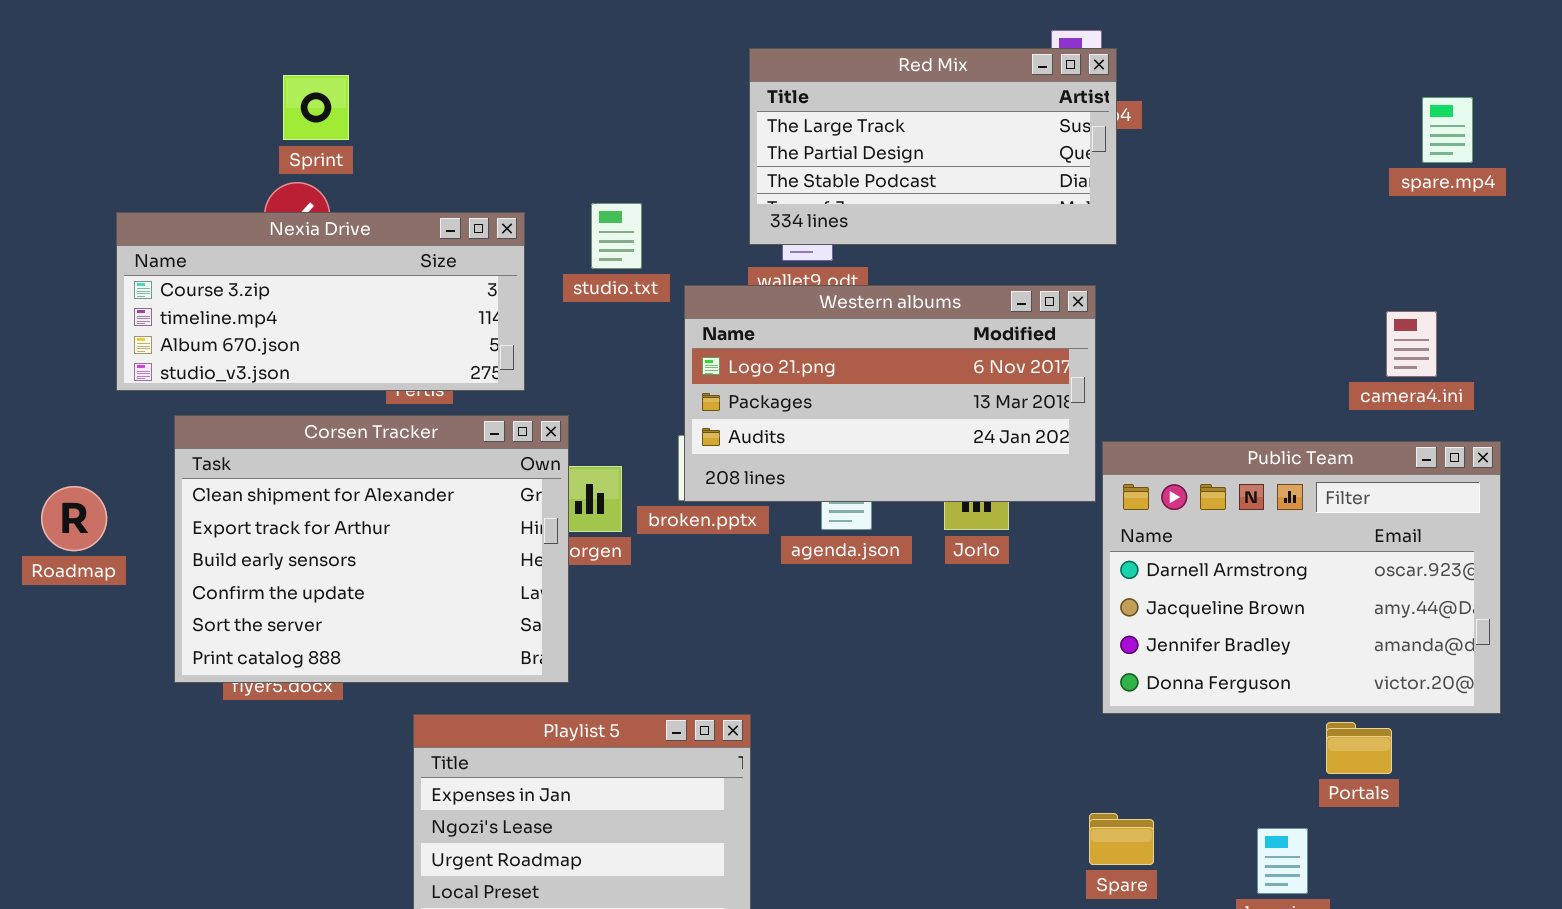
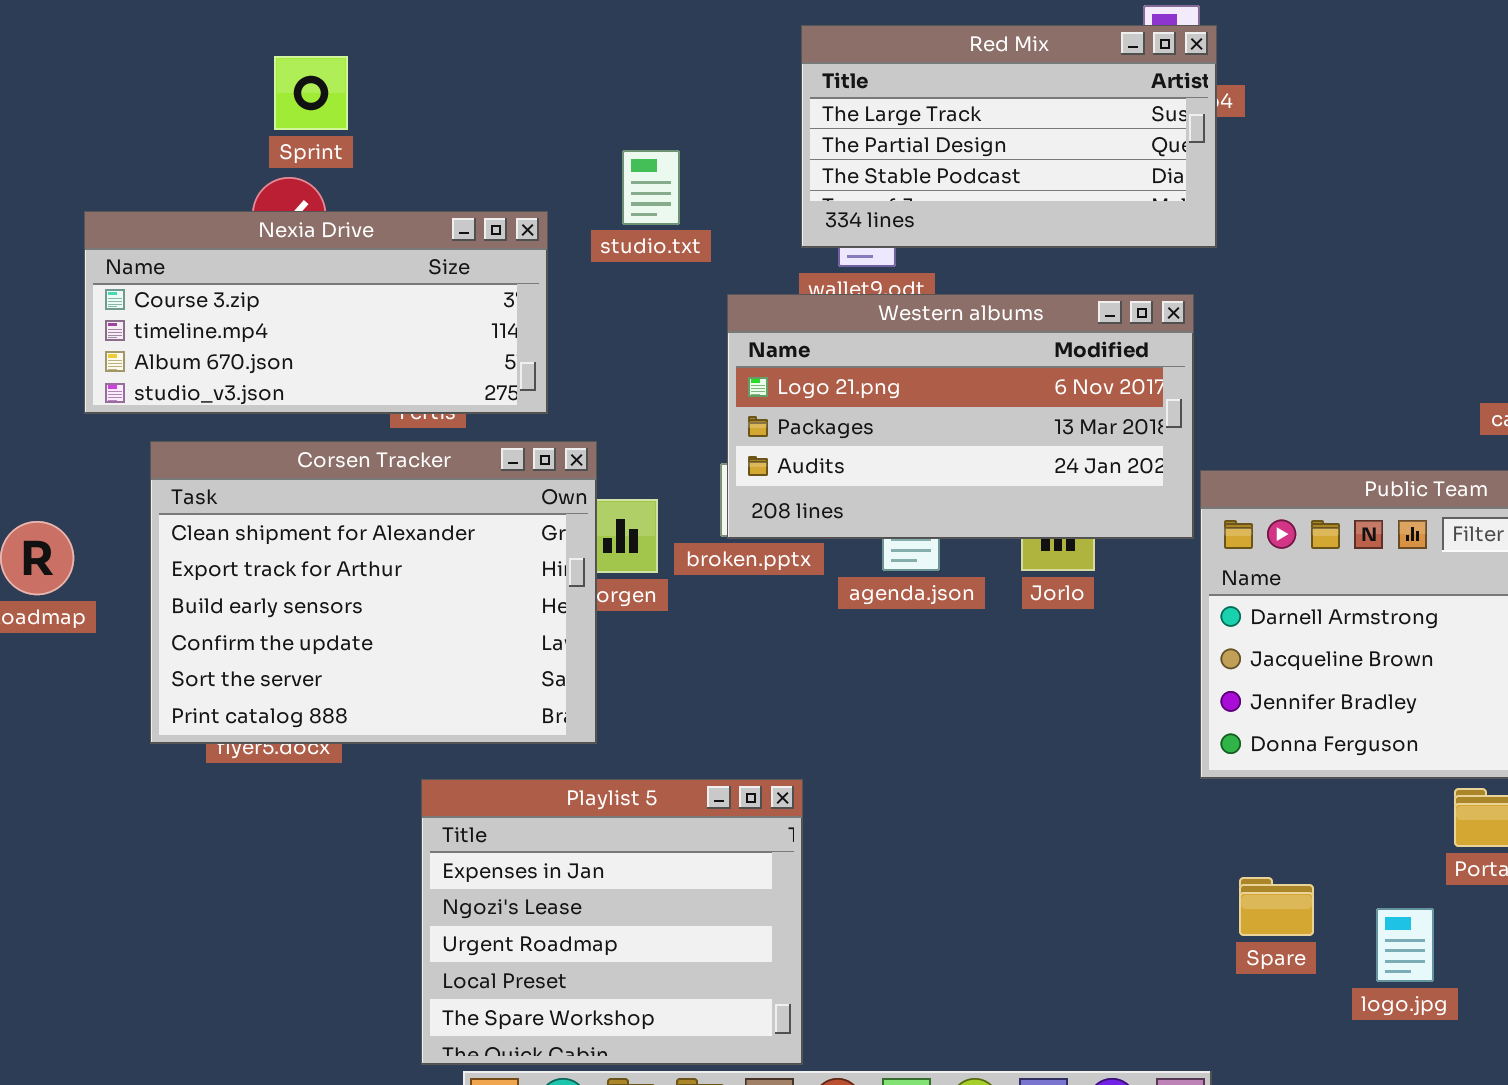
studio.txt: [591,203,642,269] -> [622,150,680,225], moved
Spare: [1089,813,1154,865] -> [1239,877,1314,936], moved

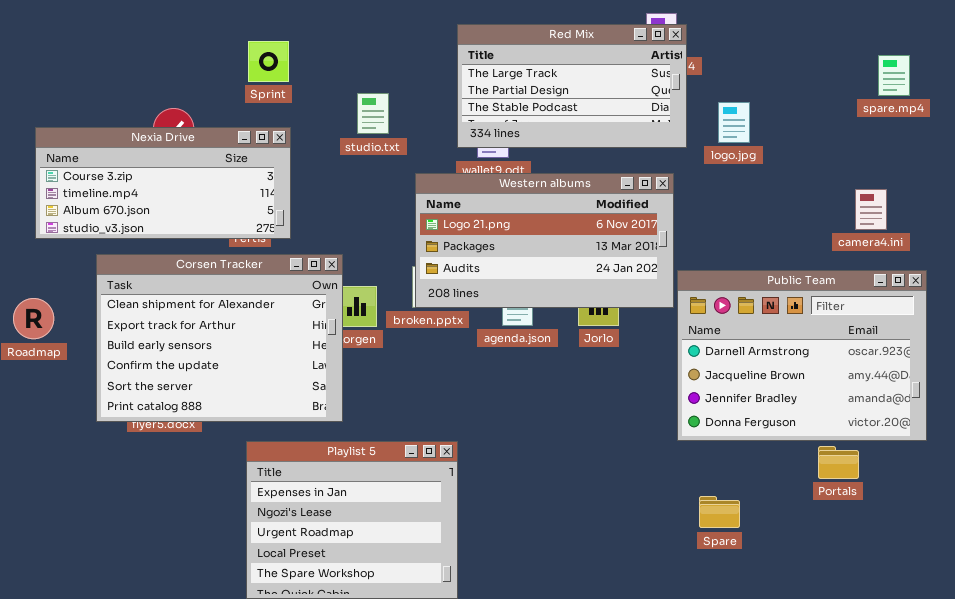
Sprint: [274,56,348,130] -> [248,41,289,82], moved
Nexia Drive: [84,211,548,414] -> [35,127,291,239], moved
logo.jpg: [1376,908,1434,982] -> [718,102,750,143], moved

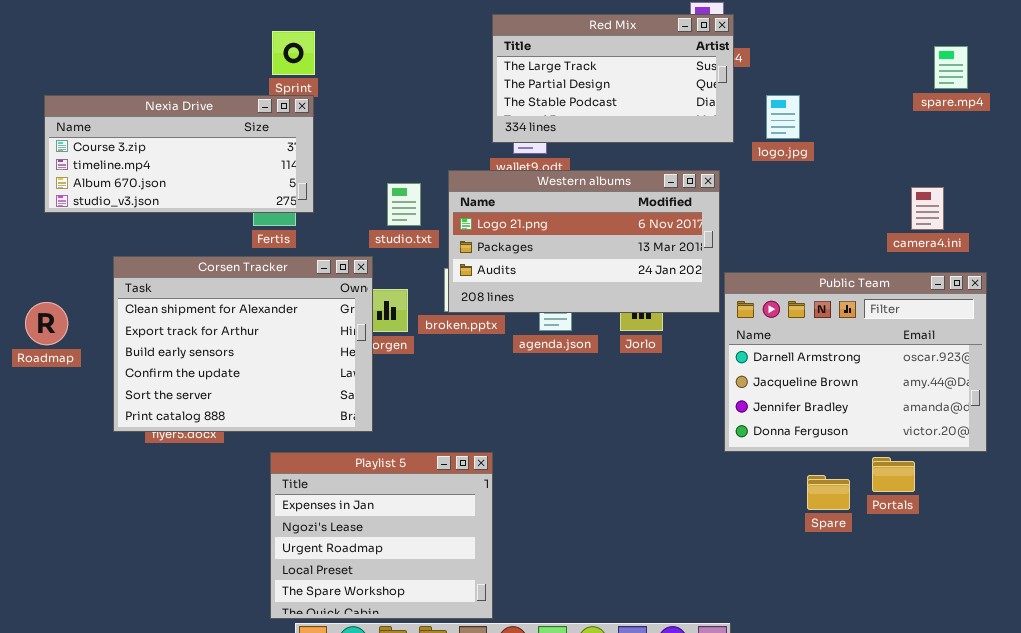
studio.txt: [357,93,389,134] -> [387,183,421,226], moved
Nexia Drive: [35,127,291,239] -> [44,95,314,213], moved
Spare: [699,496,740,528] -> [807,475,850,510], moved

